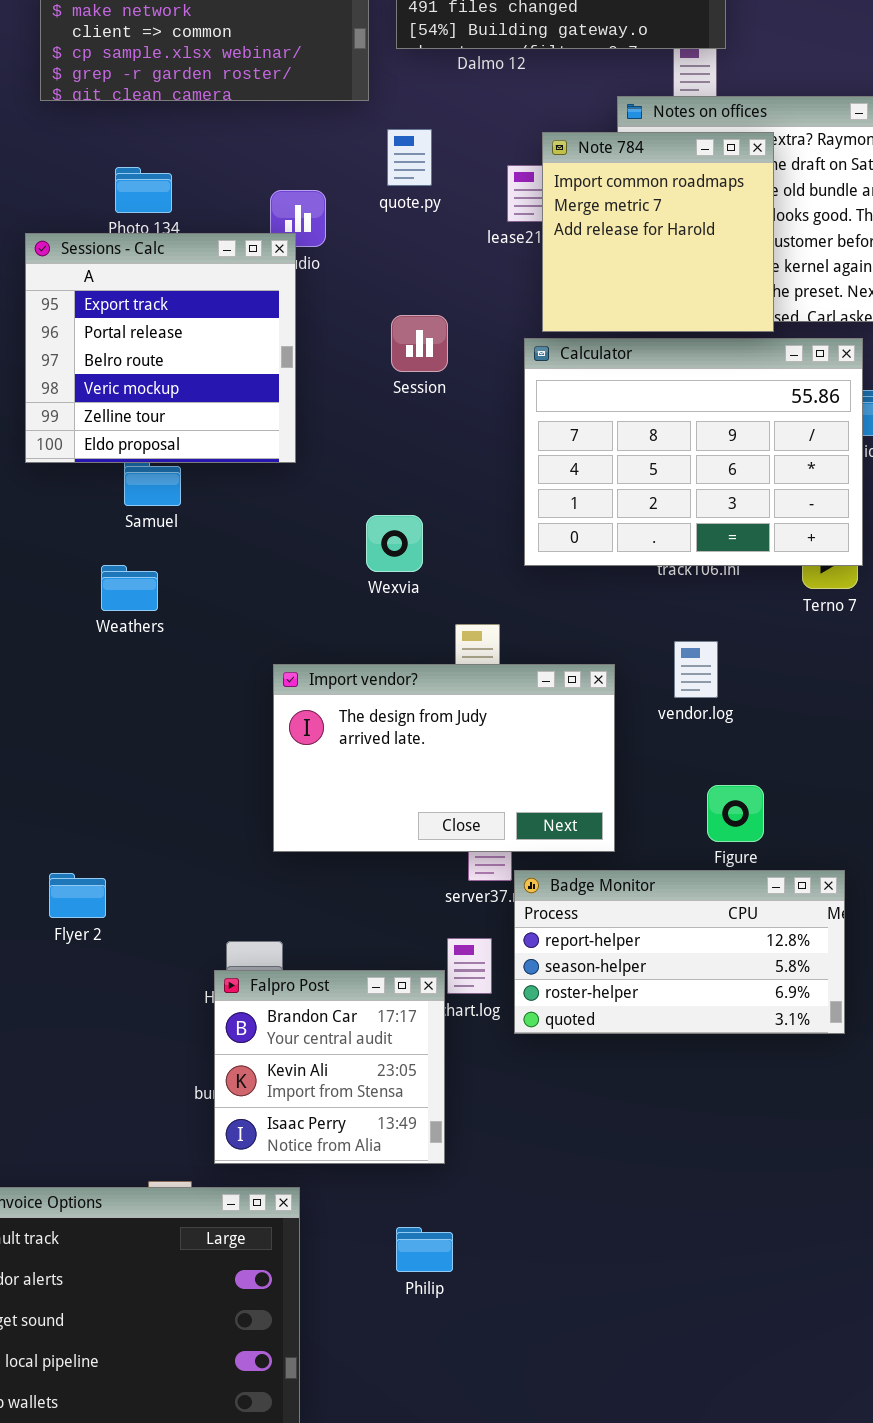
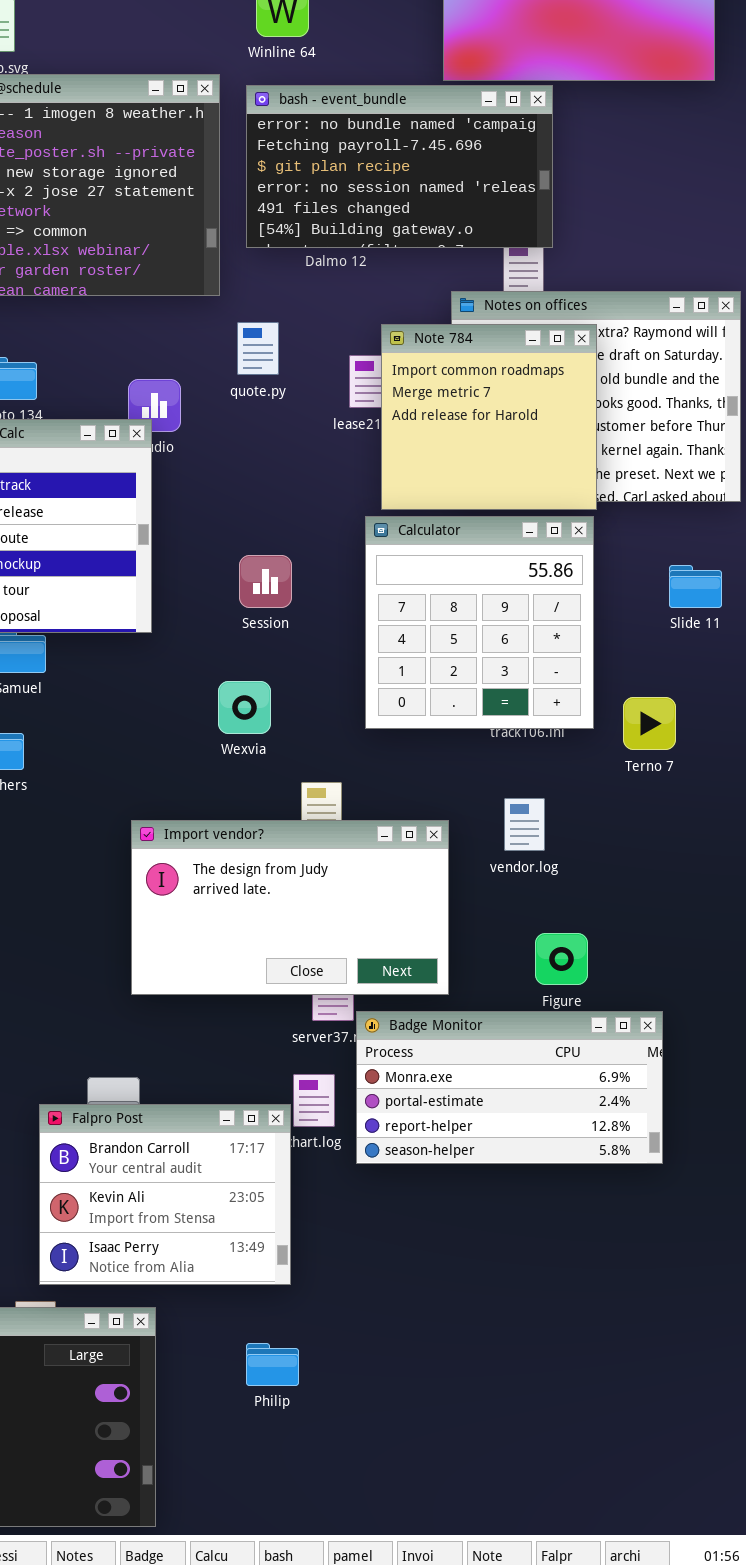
Session: [391,315,448,372] -> [239,555,292,608], moved
Calculator: [524,338,863,566] -> [365,516,594,729], resized
Badge Monitor: [514,870,845,1034] -> [356,1011,663,1164], scrolled up 2 rows
Falpro Post: [214,970,445,1164] -> [39,1104,291,1285], resized

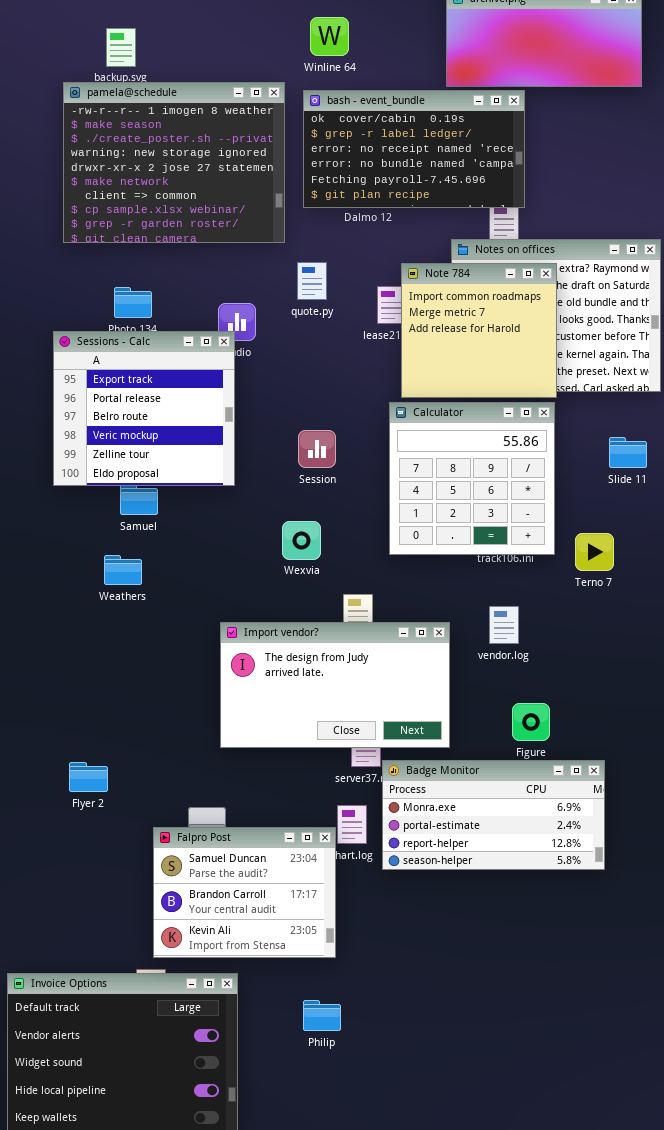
bash - event_bundle: [246,85,553,248] -> [303,90,525,208], scrolled up 3 rows
Falpro Post: [39,1104,291,1285] -> [153,827,336,958], scrolled up 1 row

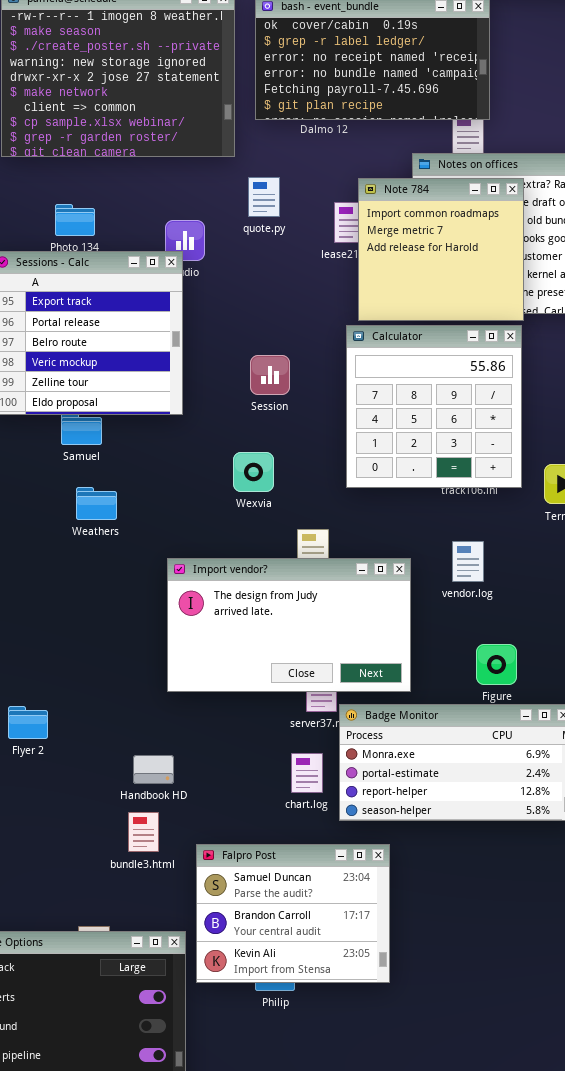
Weathers: [104,555,142,585] -> [76,487,117,520], moved
Falpro Post: [153,827,336,958] -> [196,844,390,983], moved

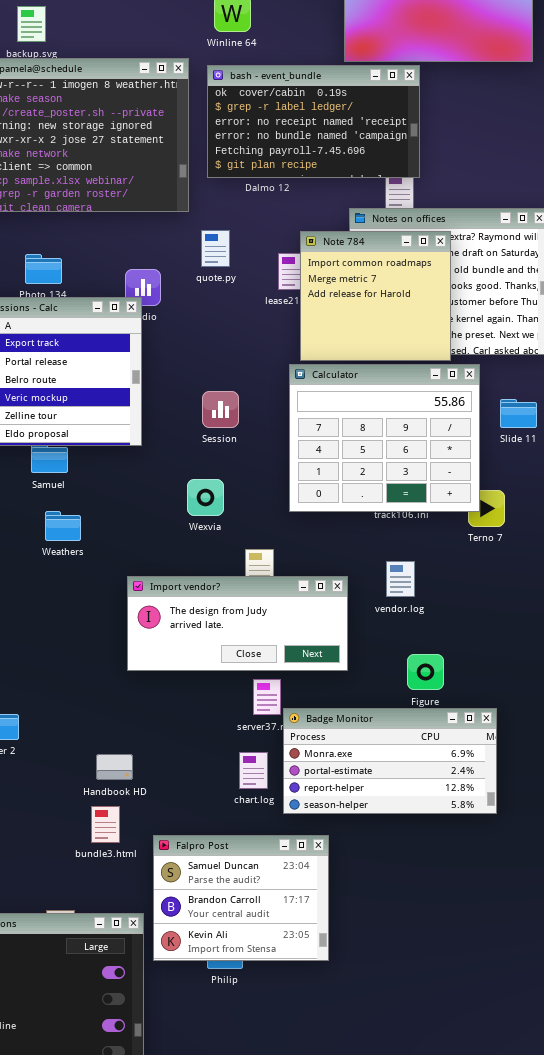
Calculator: [346,325,522,488] -> [289,364,480,512], resized
Import vendor?: [167,558,411,692] -> [127,576,348,671], resized

